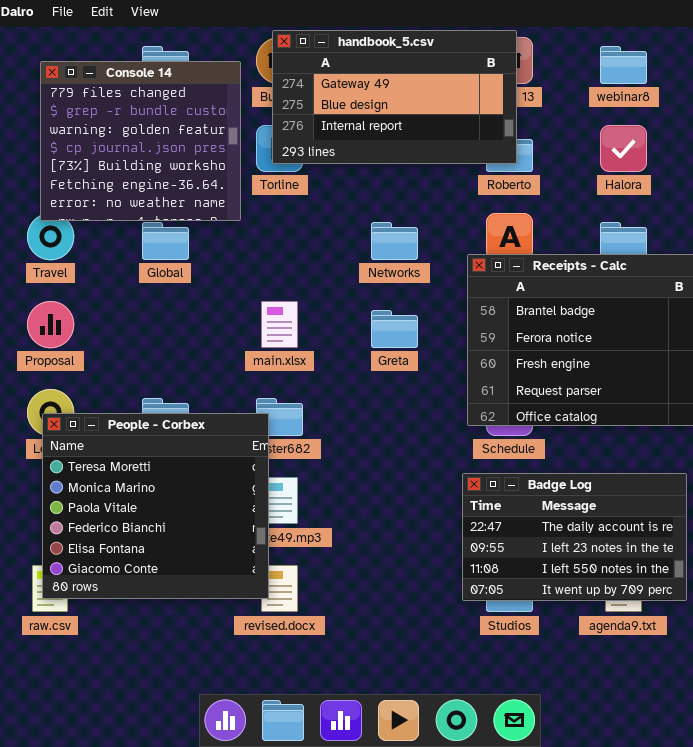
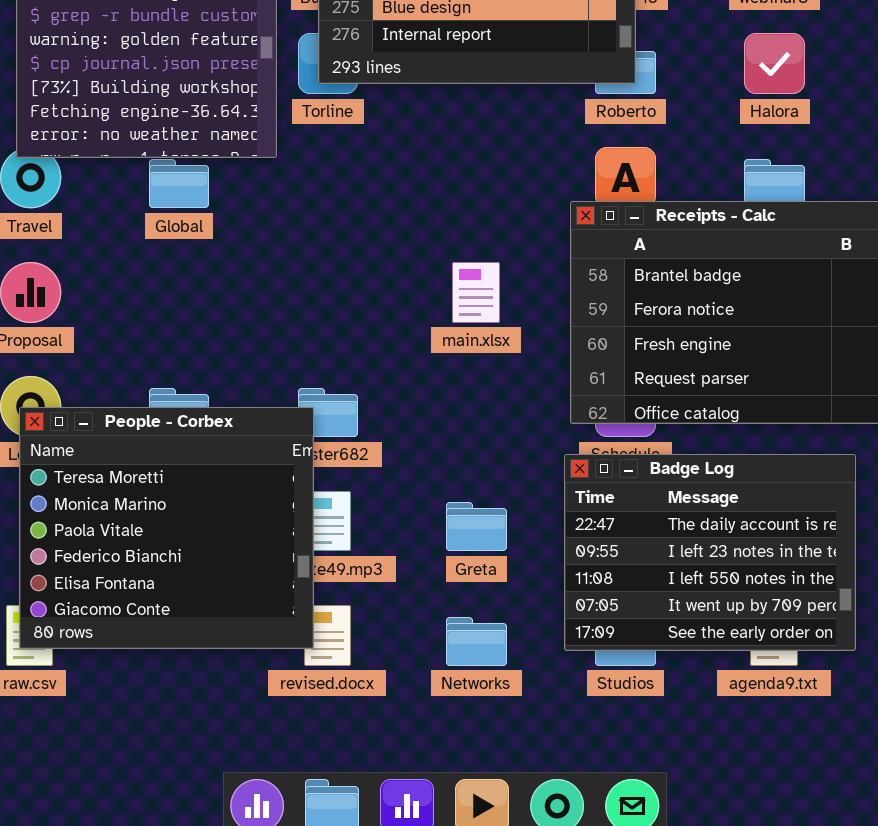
Networks: [371,222,418,260] -> [446,617,507,666], moved
main.xlsx: [261,301,298,348] -> [452,262,500,323], moved
Greta: [371,310,418,348] -> [446,502,507,551], moved
Badge Log: [462,473,687,601] -> [564,454,856,651], resized

